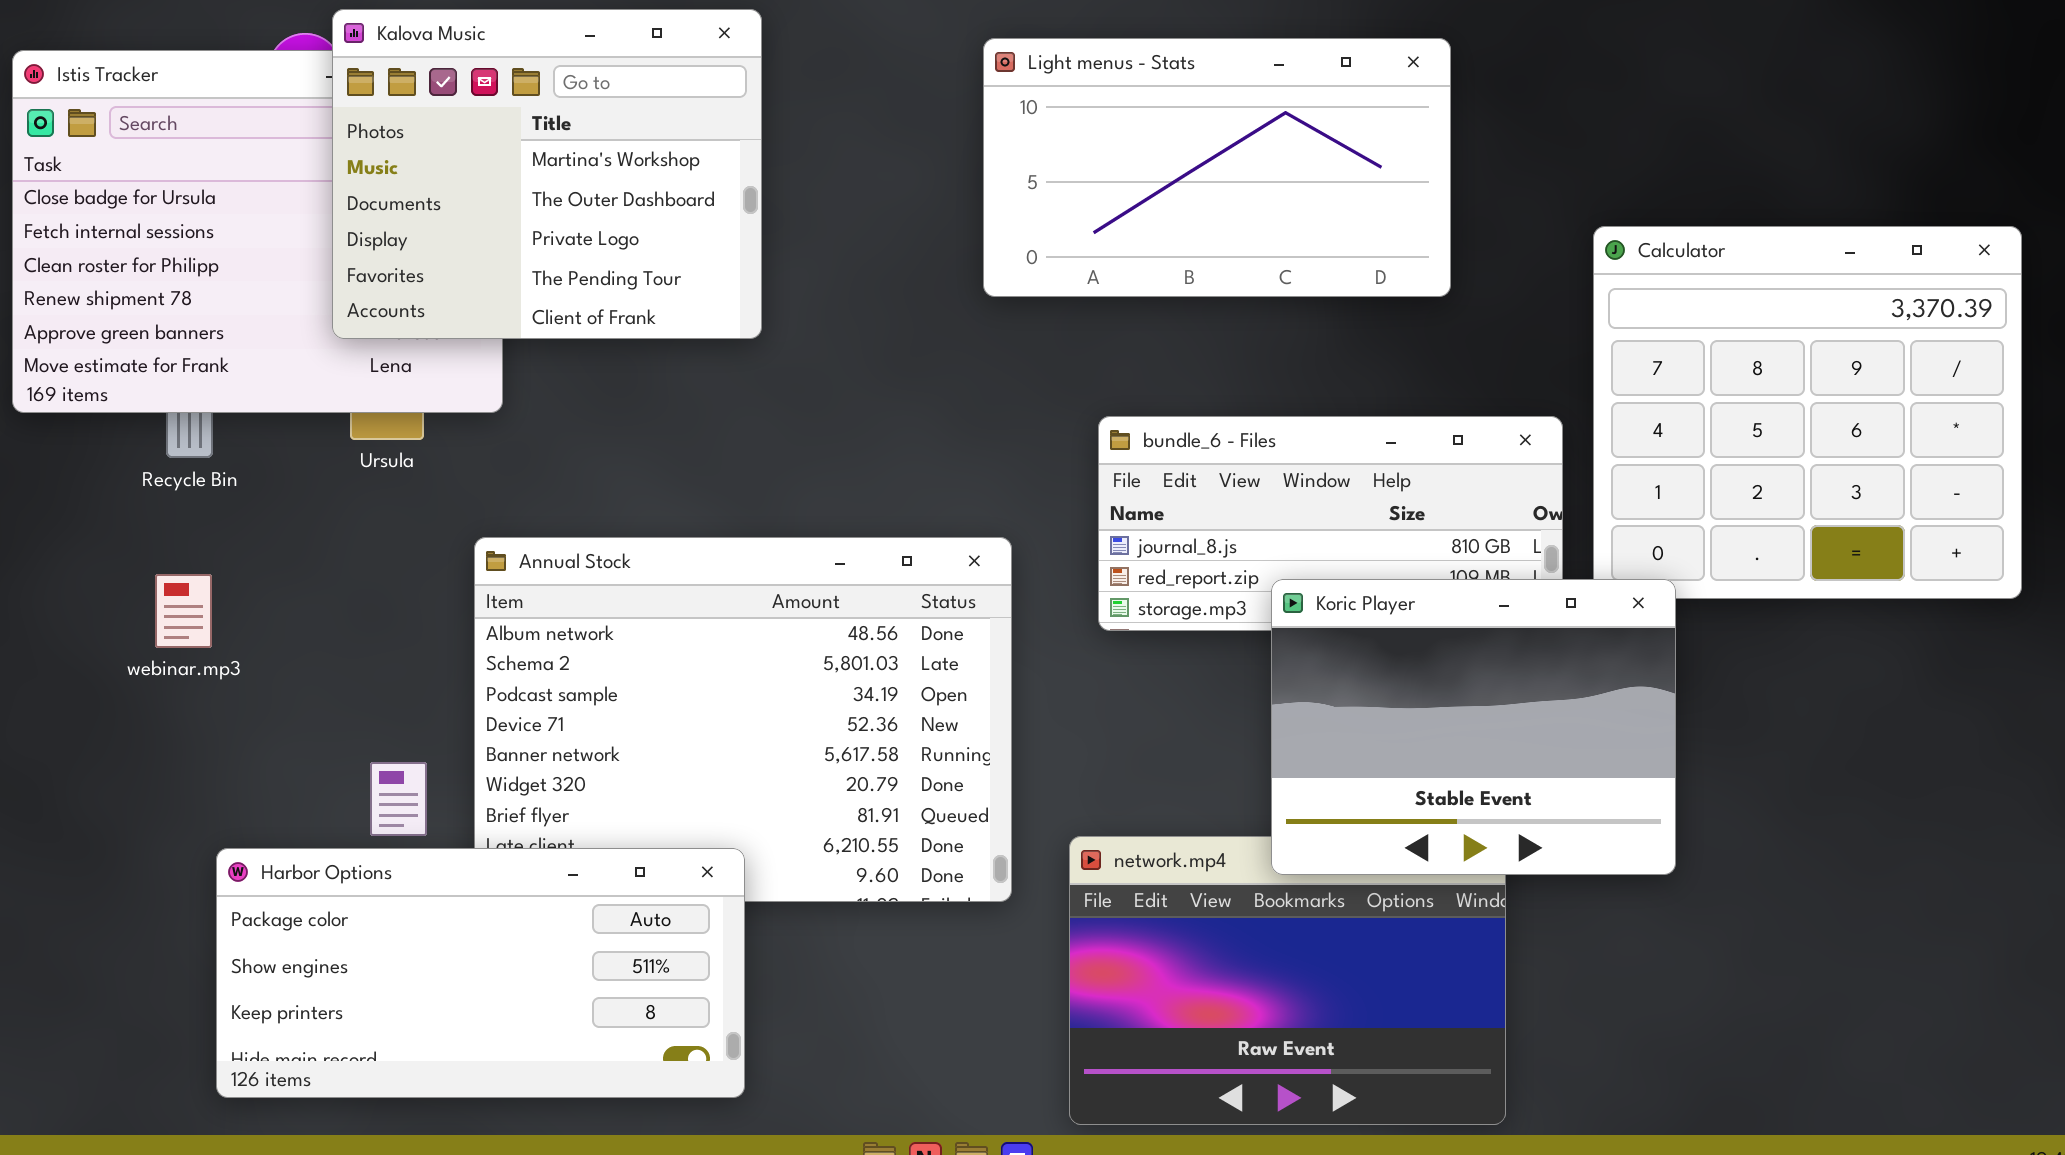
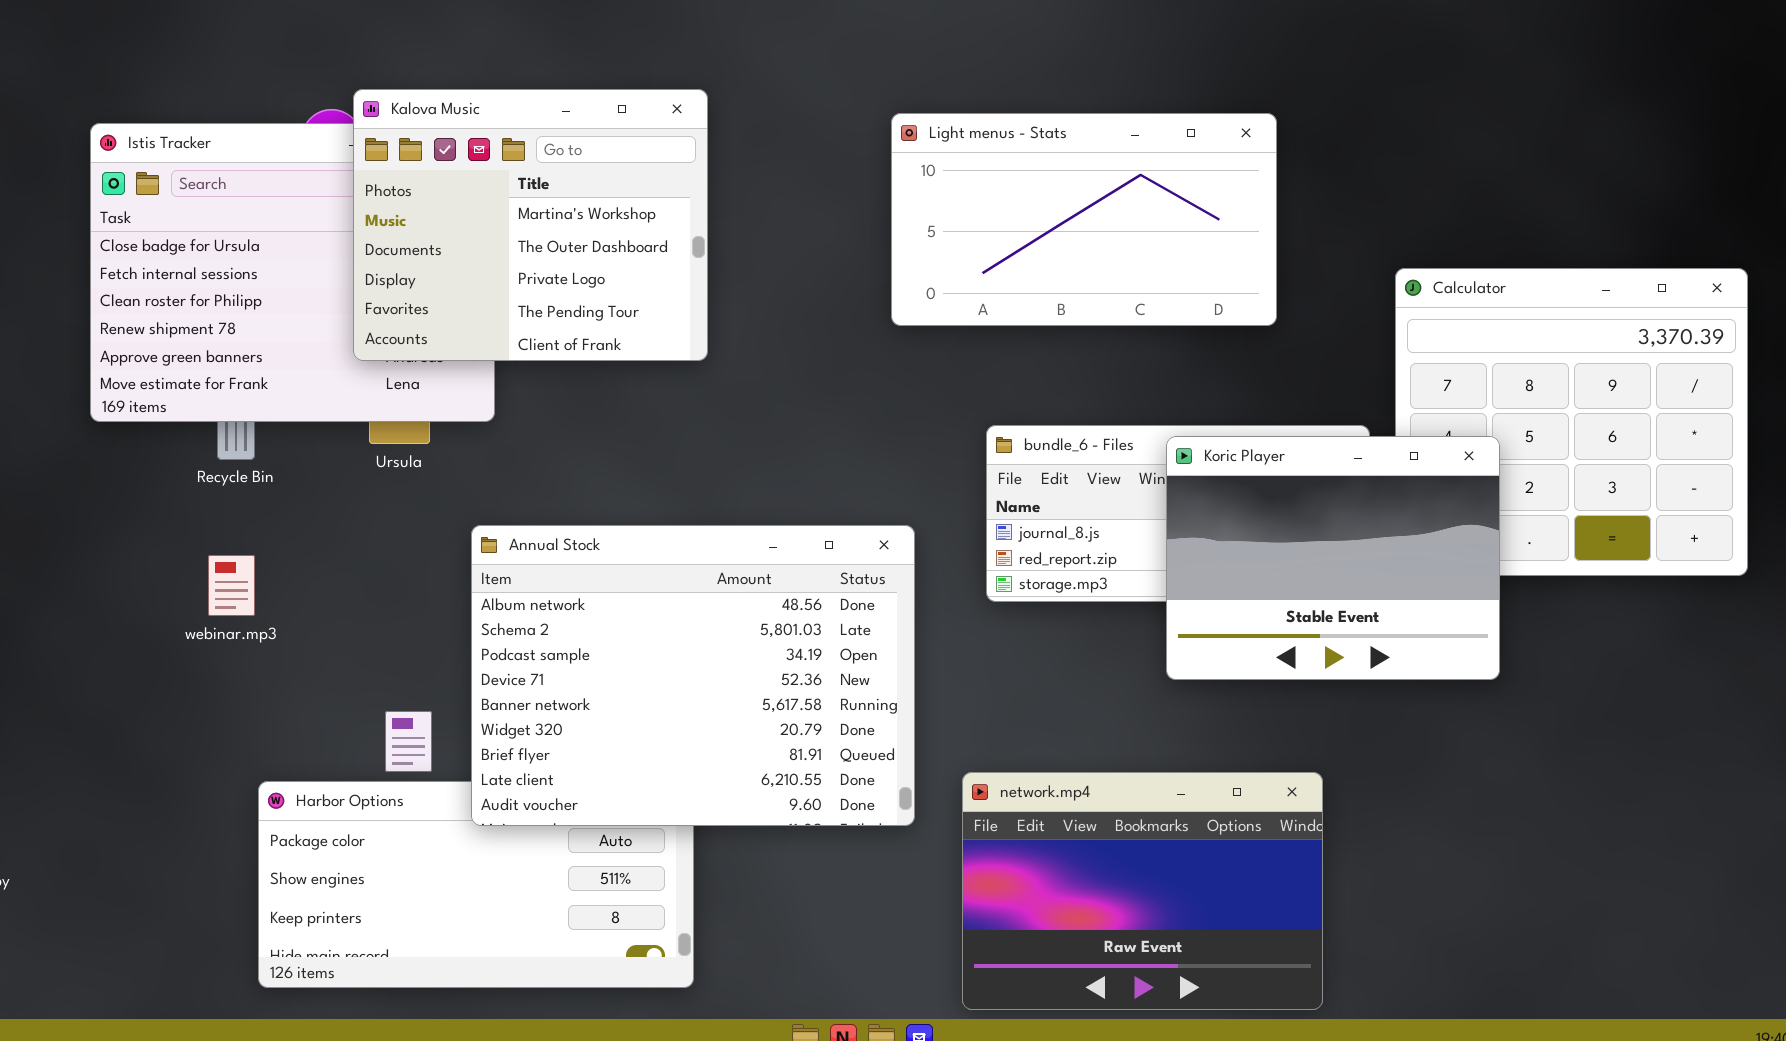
Annual Stock: [474,537,1012,902] -> [471,525,915,826], raised
Koric Player: [1271,579,1676,875] -> [1166,436,1500,680], moved

